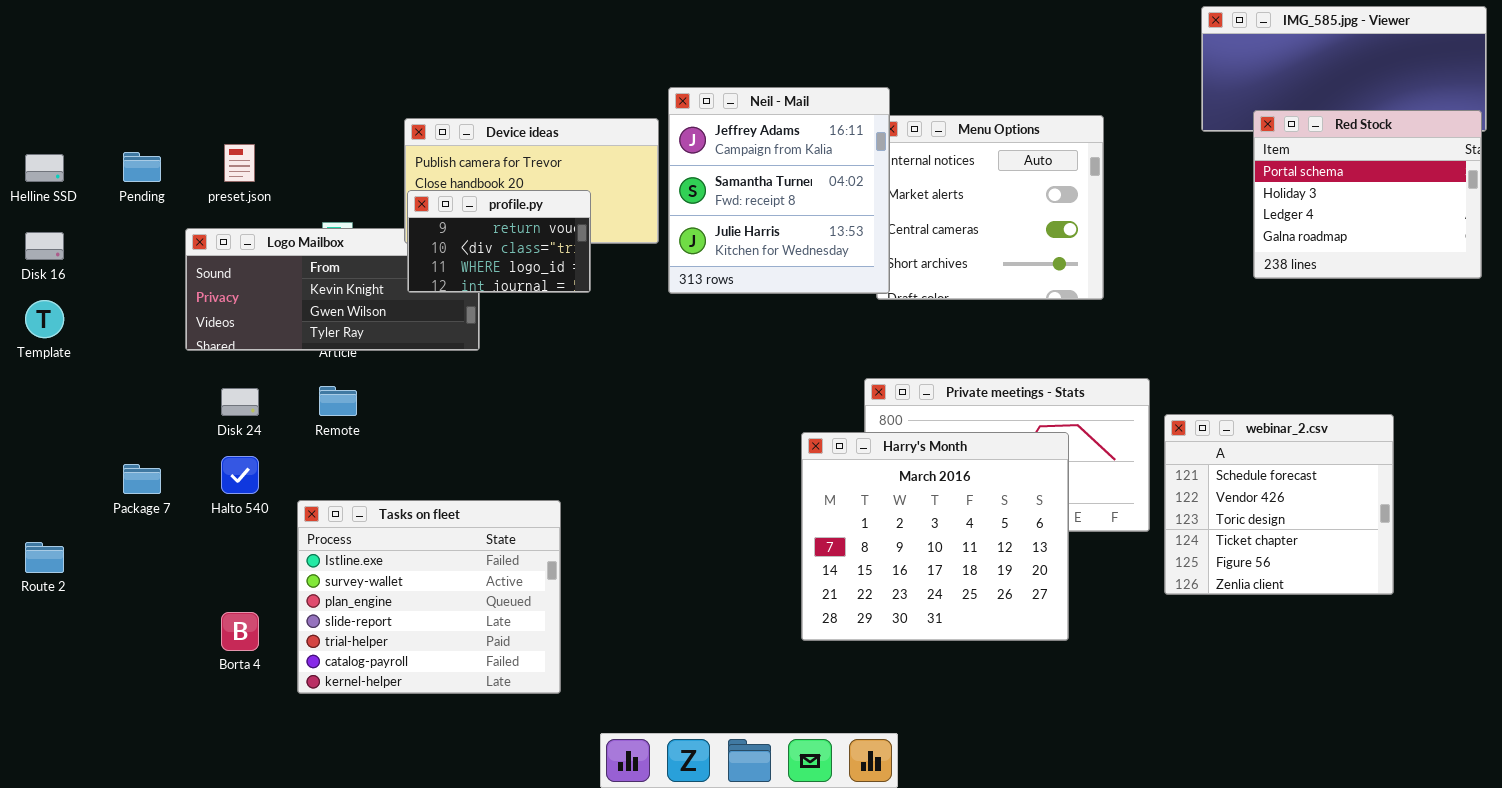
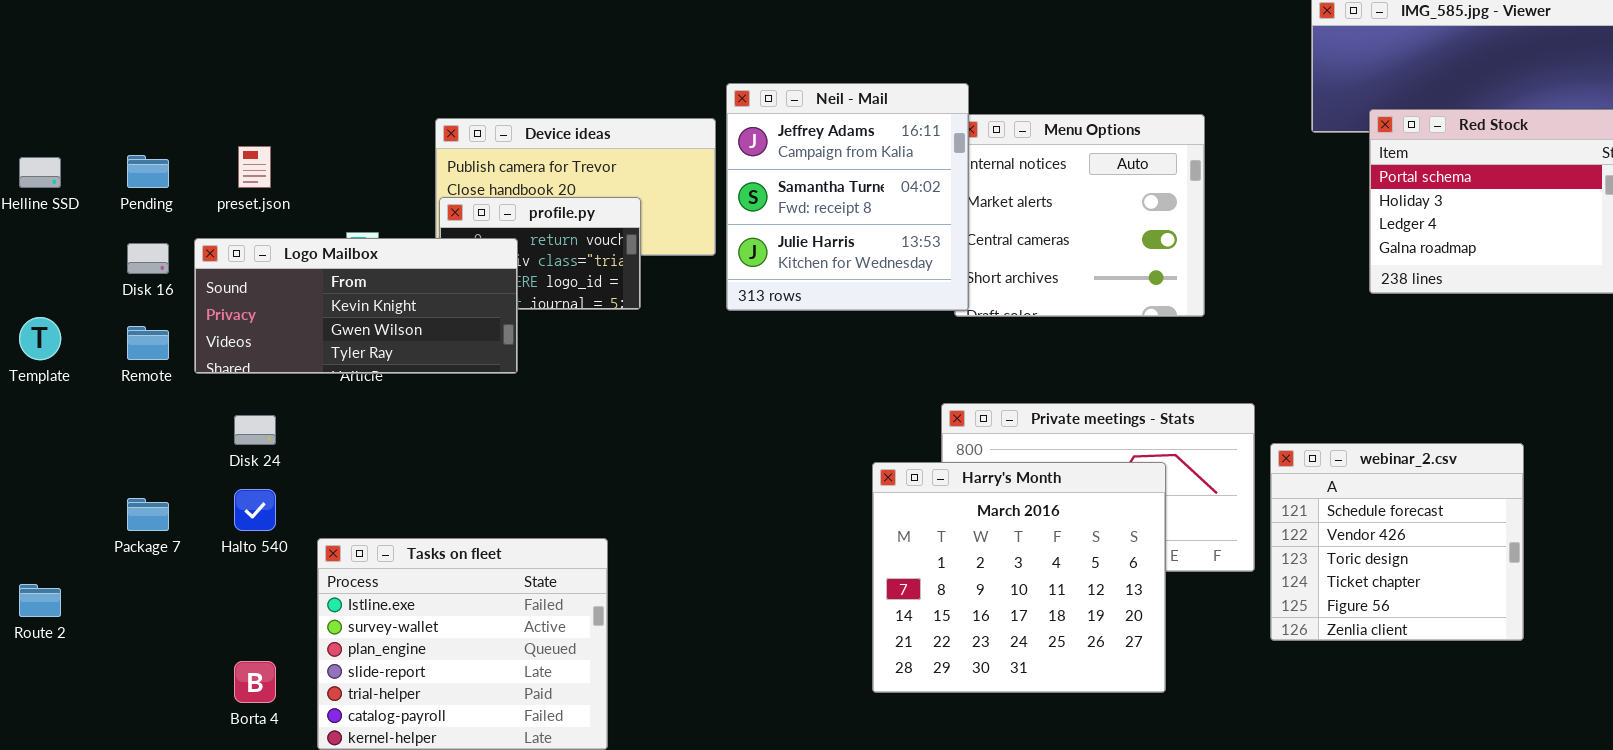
Logo Mailbox: [185,228,480,351] -> [194,238,518,374], raised
Disk 16: [25,232,64,260] -> [127,243,169,274], moved
Remote: [319,386,357,416] -> [127,326,169,360], moved

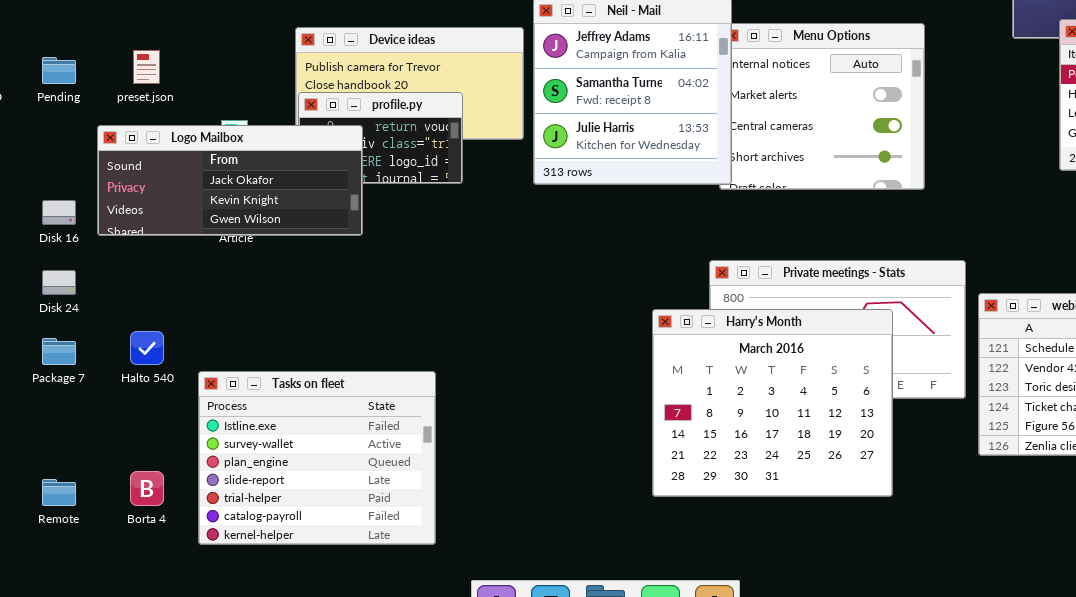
Logo Mailbox: [194,238,518,374] -> [97,125,363,236], scrolled up 1 row
Disk 16: [127,243,169,274] -> [42,200,76,225], moved
Remote: [127,326,169,360] -> [42,479,76,506], moved
Disk 24: [234,415,276,445] -> [42,270,76,295], moved

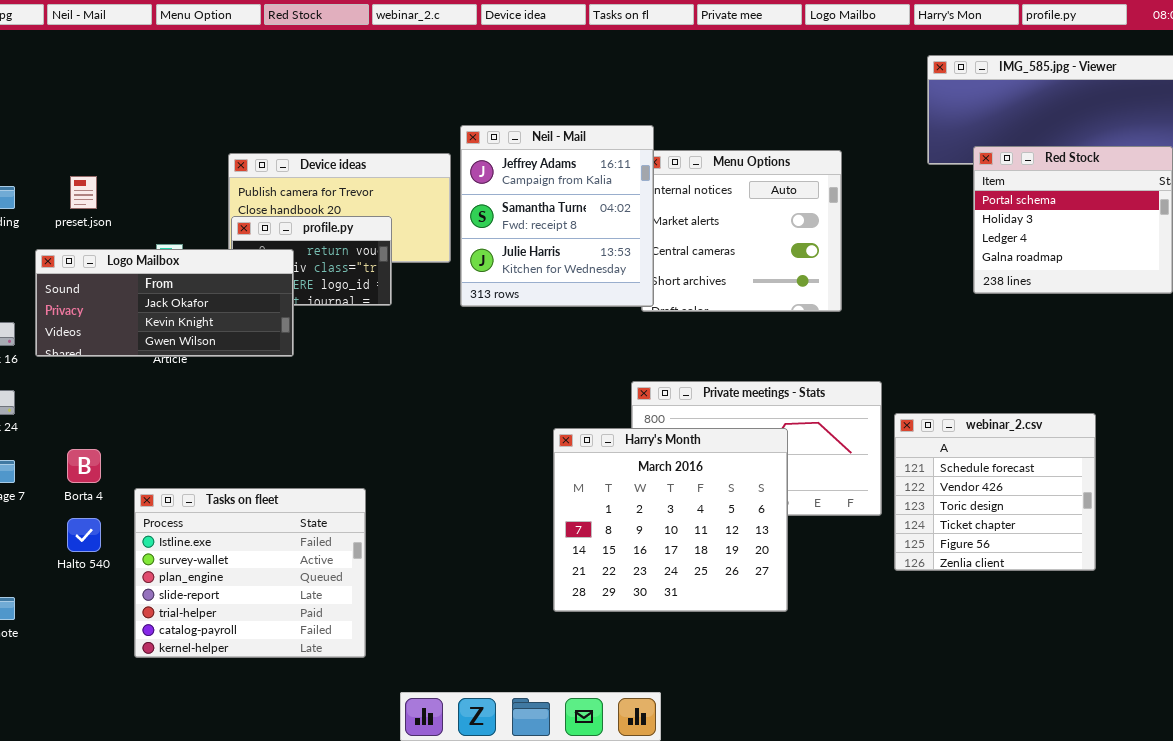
Harry's Month: [652,309,893,497] -> [553,428,788,612], moved
Halto 540: [130,331,164,365] -> [67,518,101,552], moved
Borta 4: [130,471,164,506] -> [67,449,101,483], moved

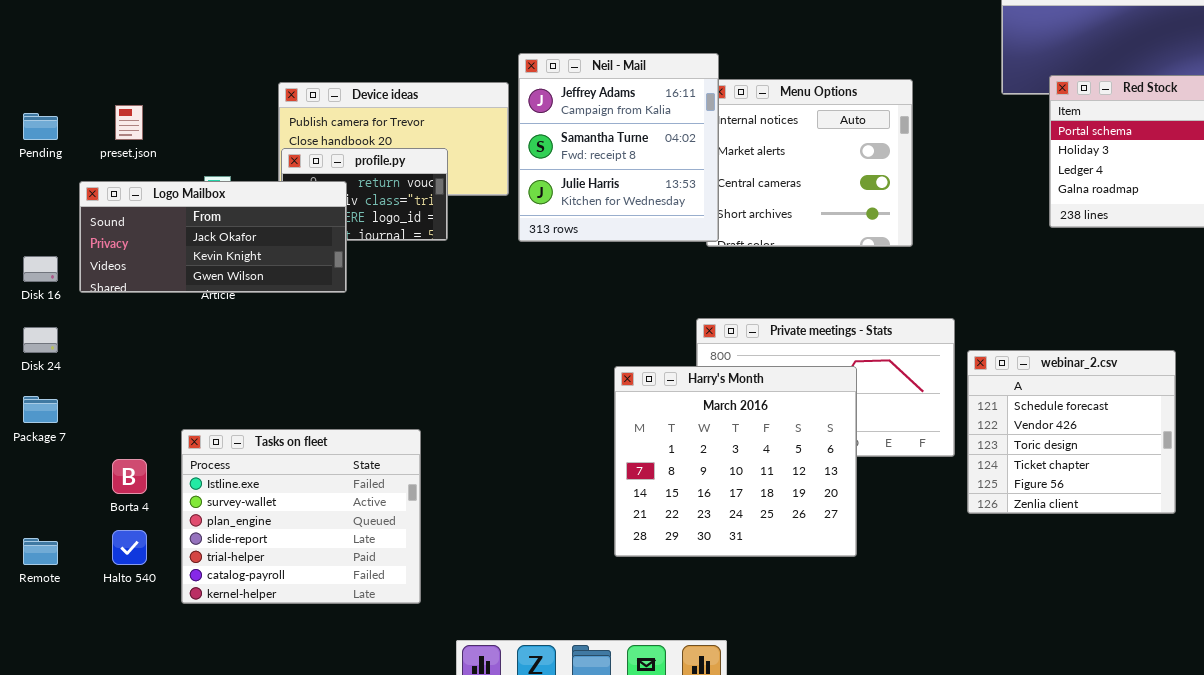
Borta 4: [67,449,101,483] -> [112,459,147,494], moved
Halto 540: [67,518,101,552] -> [112,530,147,565], moved

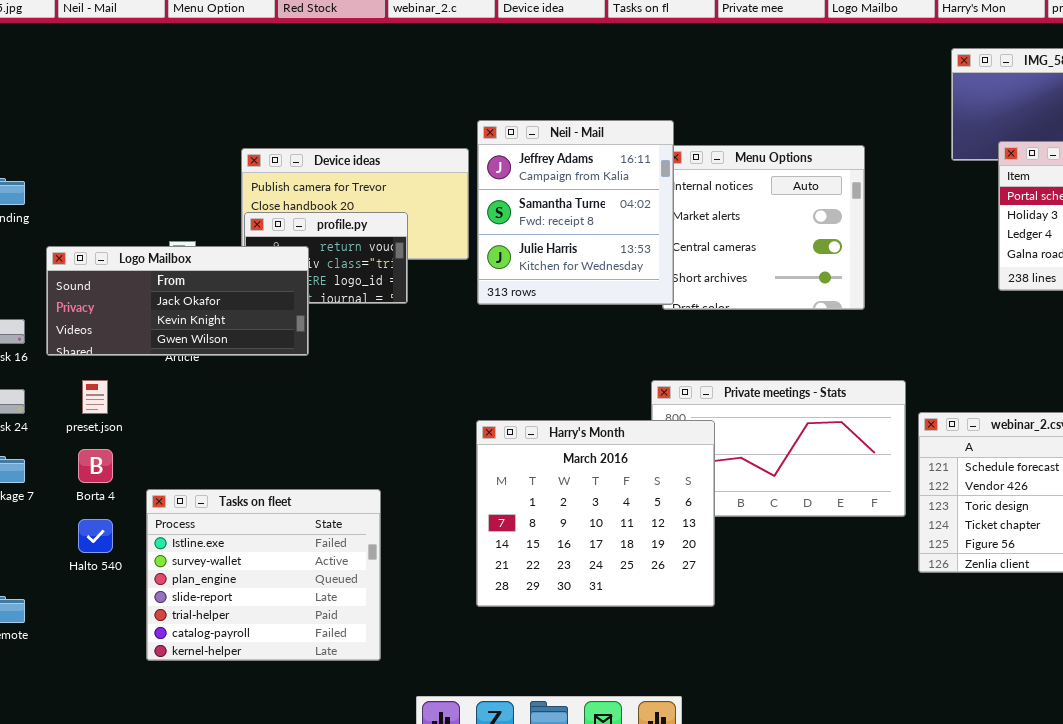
preset.json: [115,105,143,140] -> [82,380,108,414], moved
Harry's Month: [614,366,857,557] -> [476,420,715,607], moved
Borta 4: [112,459,147,494] -> [78,449,113,483], moved
Halto 540: [112,530,147,565] -> [78,519,113,553], moved

